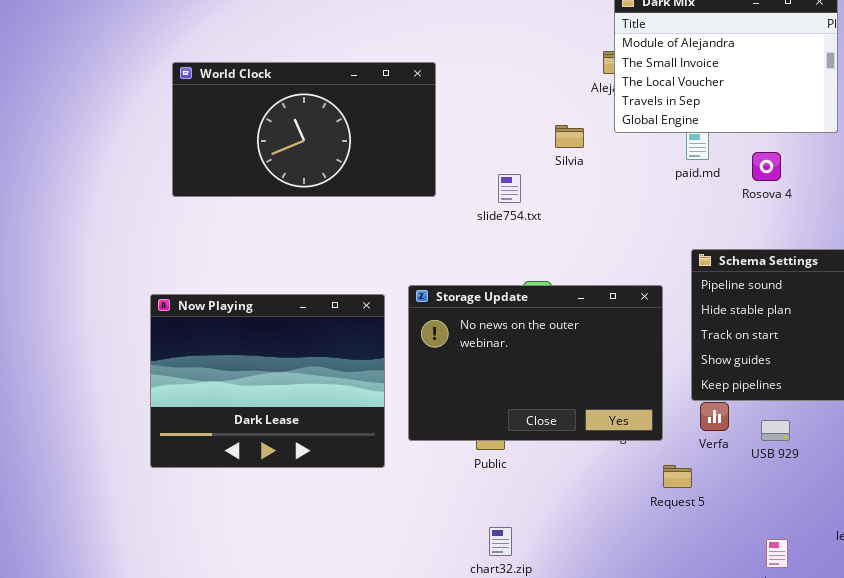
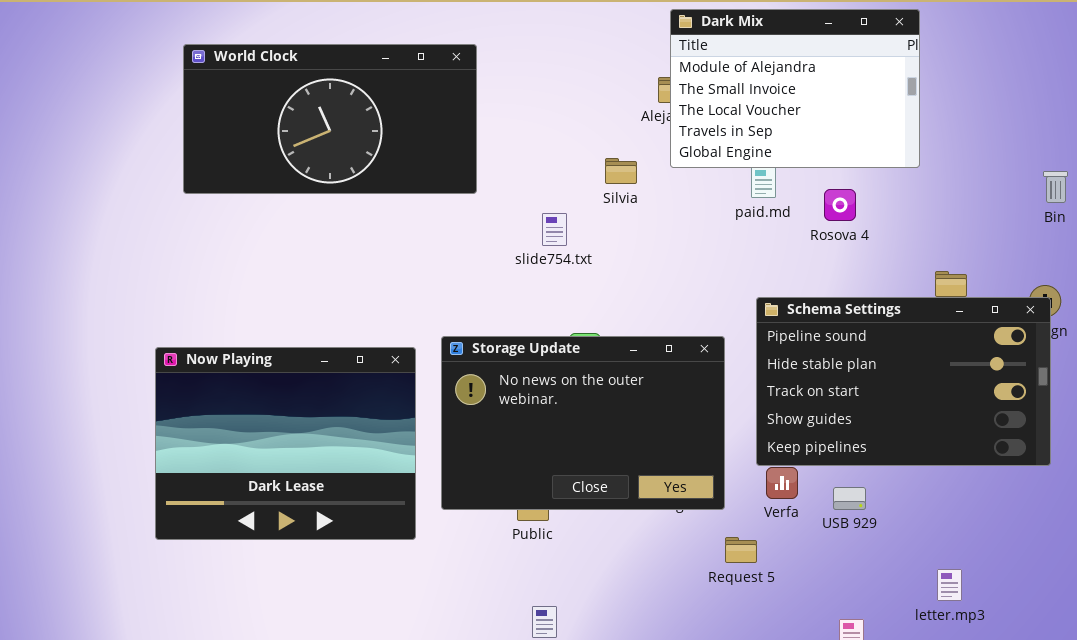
World Clock: [172,62,436,197] -> [183,44,477,194], moved

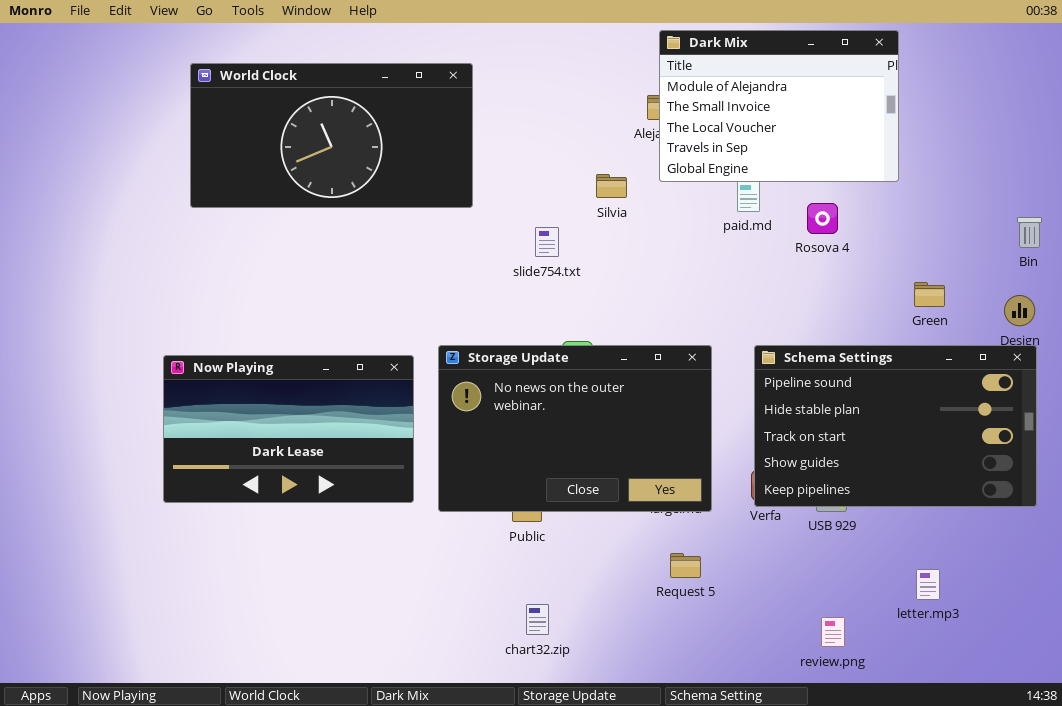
Bin: [1043,171,1068,203] -> [1017,217,1042,248], moved
Schema Settings: [756,297,1051,466] -> [754,345,1037,507], moved
Now Playing: [155,347,416,540] -> [163,355,414,503], resized
Request 5: [725,537,757,563] -> [670,553,701,578], moved

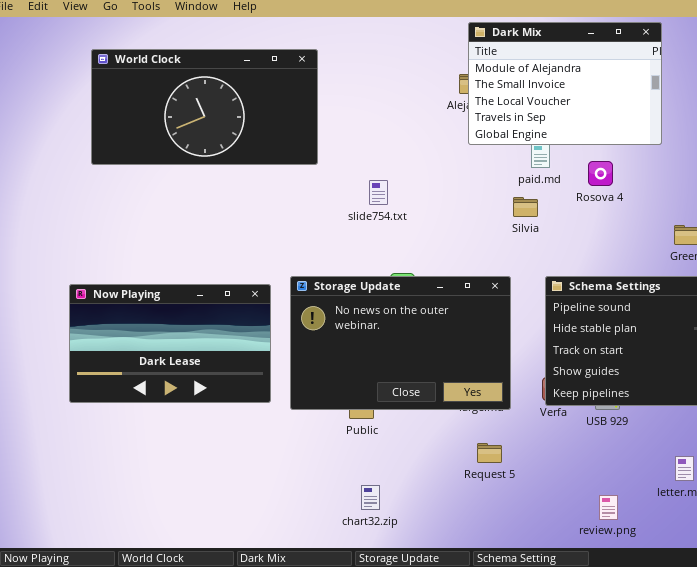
Silvia: [596,174,627,198] -> [513,197,538,217], moved

